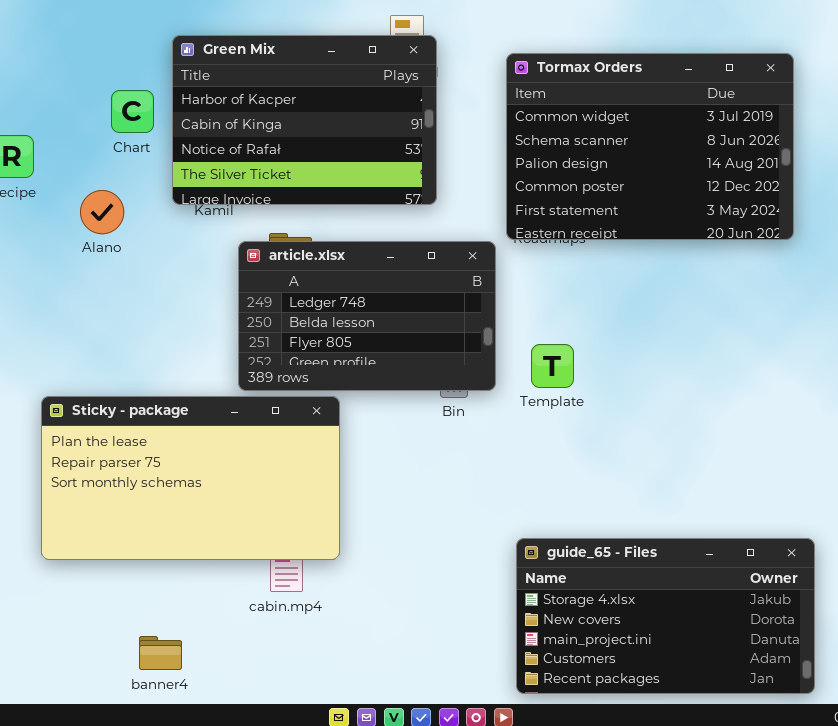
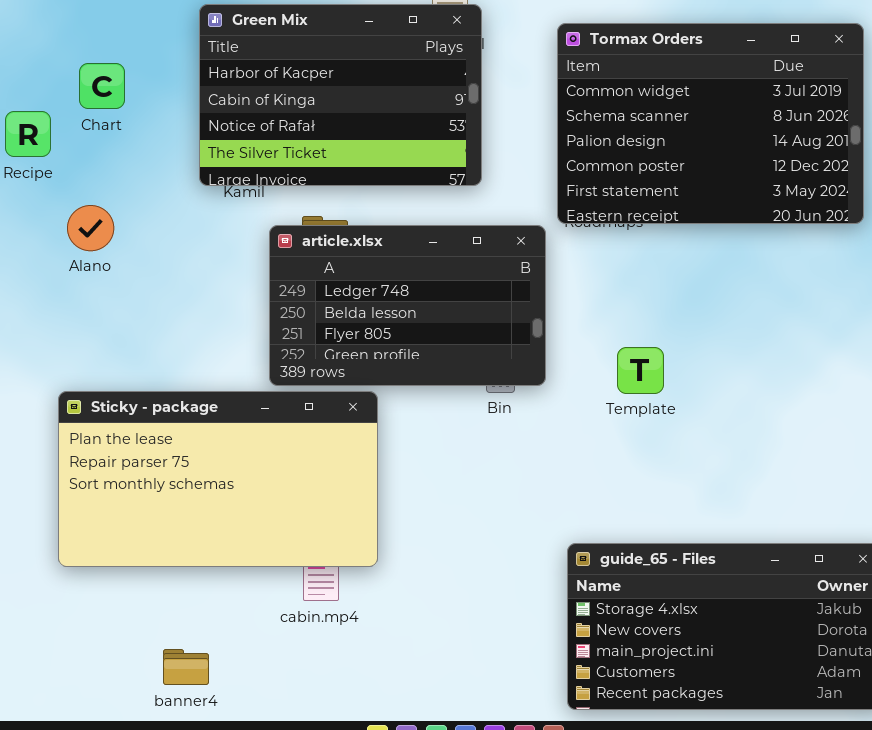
Chart: [111,90,154,133] -> [79,63,125,109], moved
Alano: [80,190,124,234] -> [67,205,114,251], moved
Template: [531,344,574,388] -> [617,347,664,394], moved

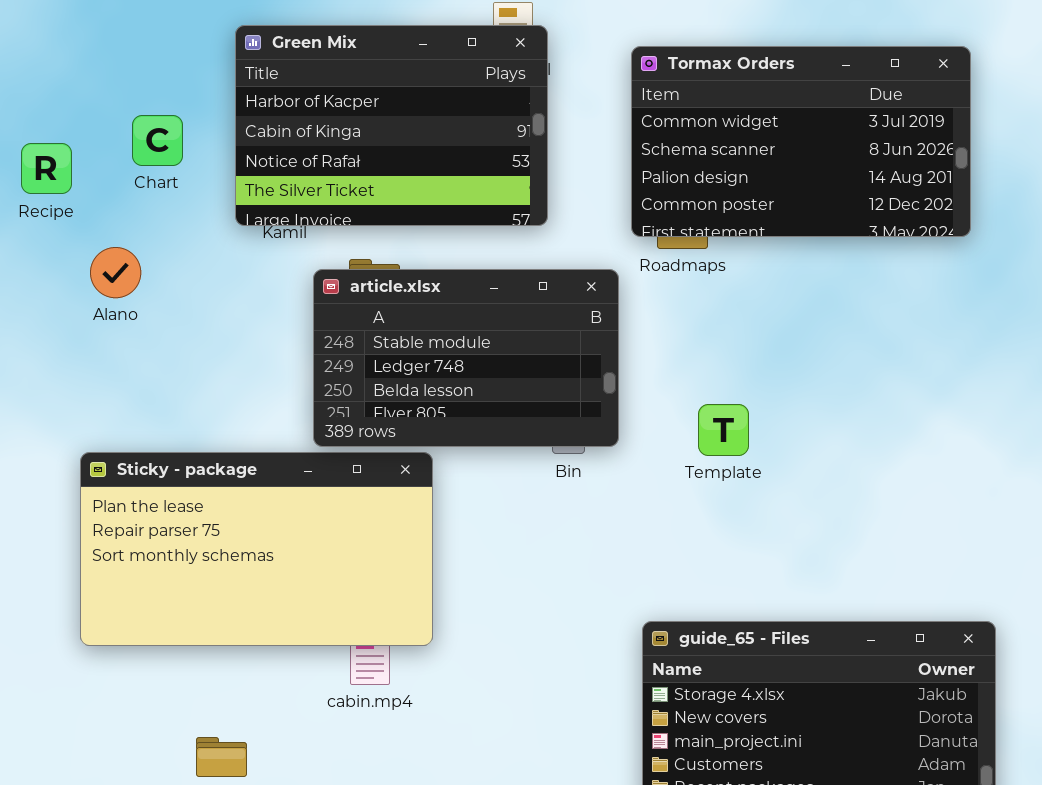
Tormax Orders: [557,23,864,224] -> [631,46,971,237], resized
Chart: [79,63,125,109] -> [132,115,183,166], moved
article.xlsx: [269,225,546,386] -> [313,269,619,447], scrolled up 1 row

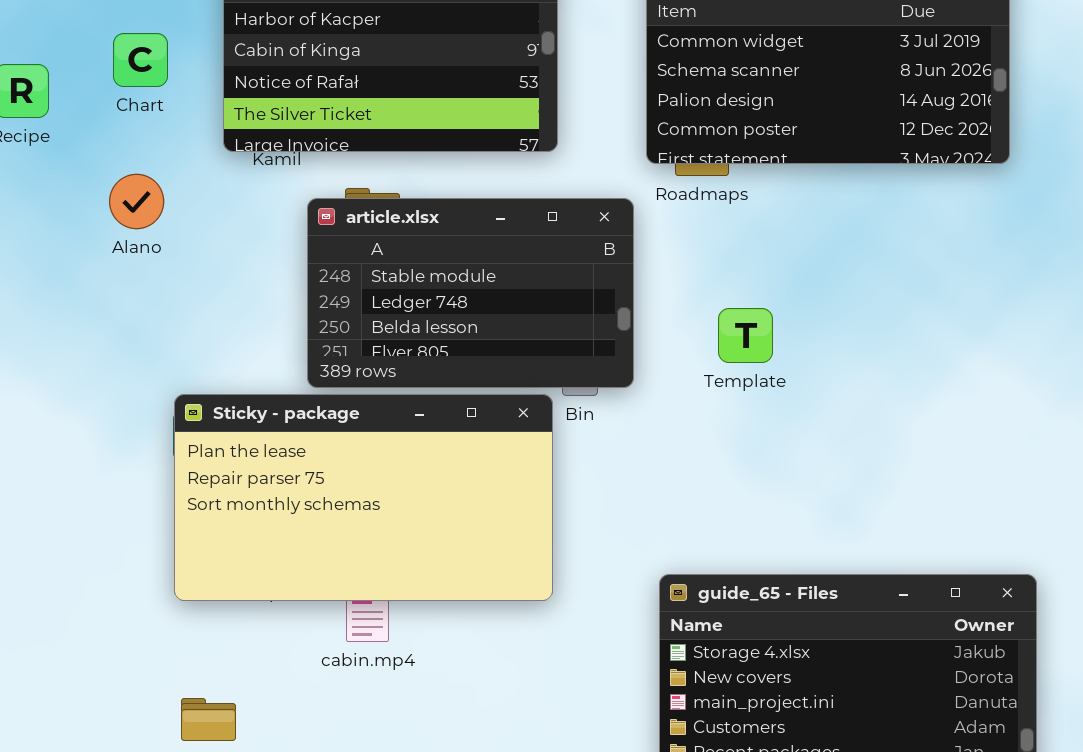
Alano: [90,247,141,298] -> [109,174,164,229], moved
Template: [698,404,749,456] -> [718,308,773,363], moved
Sticky - package: [80,452,433,646] -> [174,394,553,601], moved

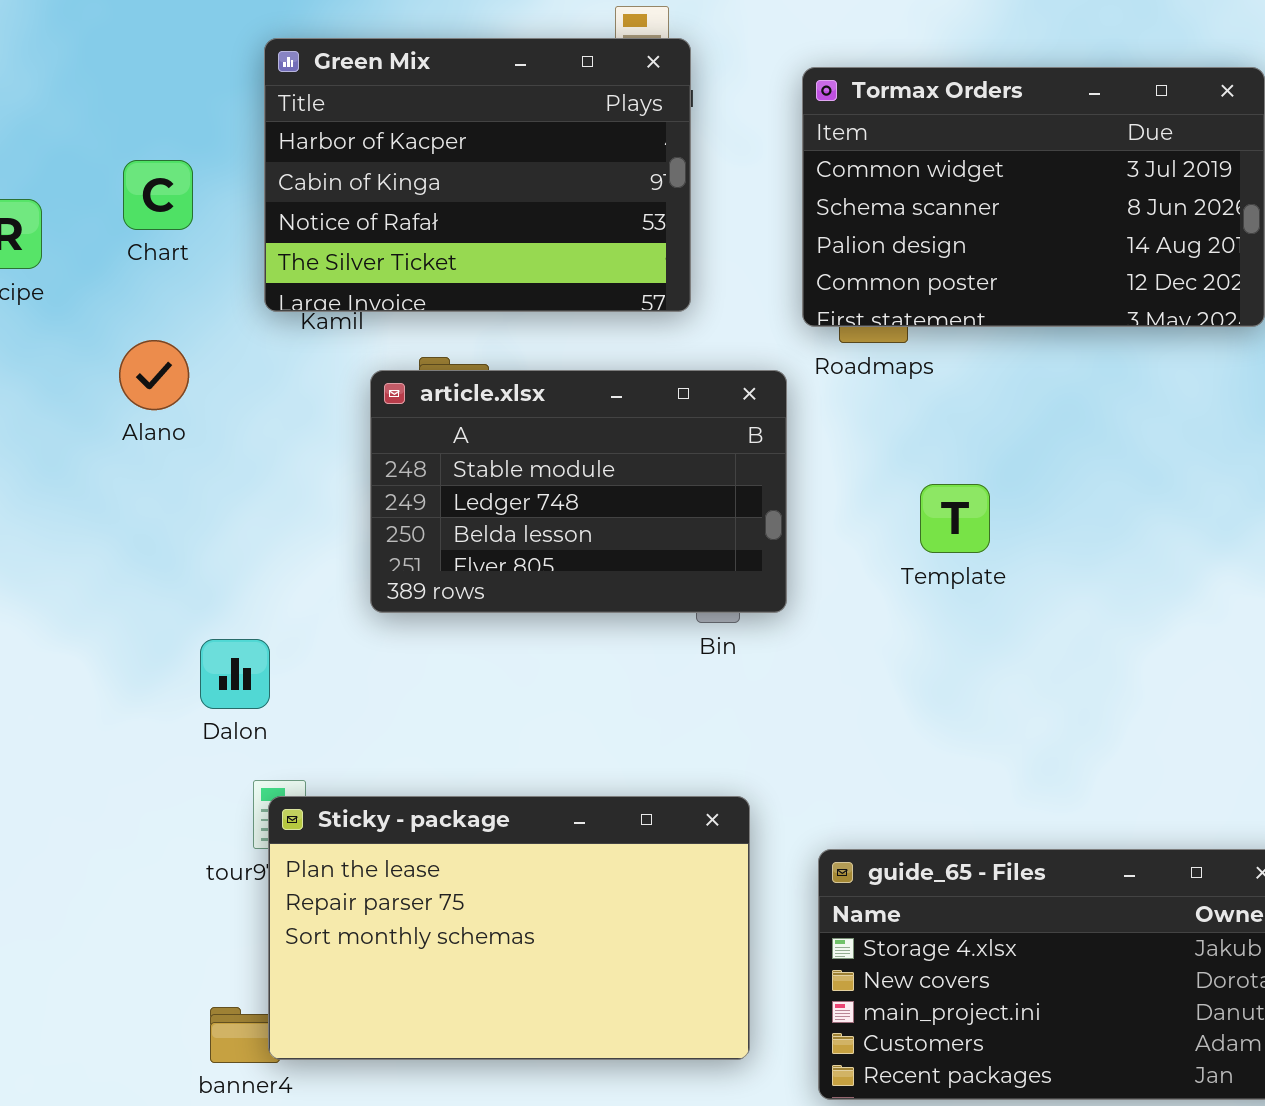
Template: [718,308,773,363] -> [920,484,990,553], moved
Sticky - package: [174,394,553,601] -> [268,796,750,1060], moved

